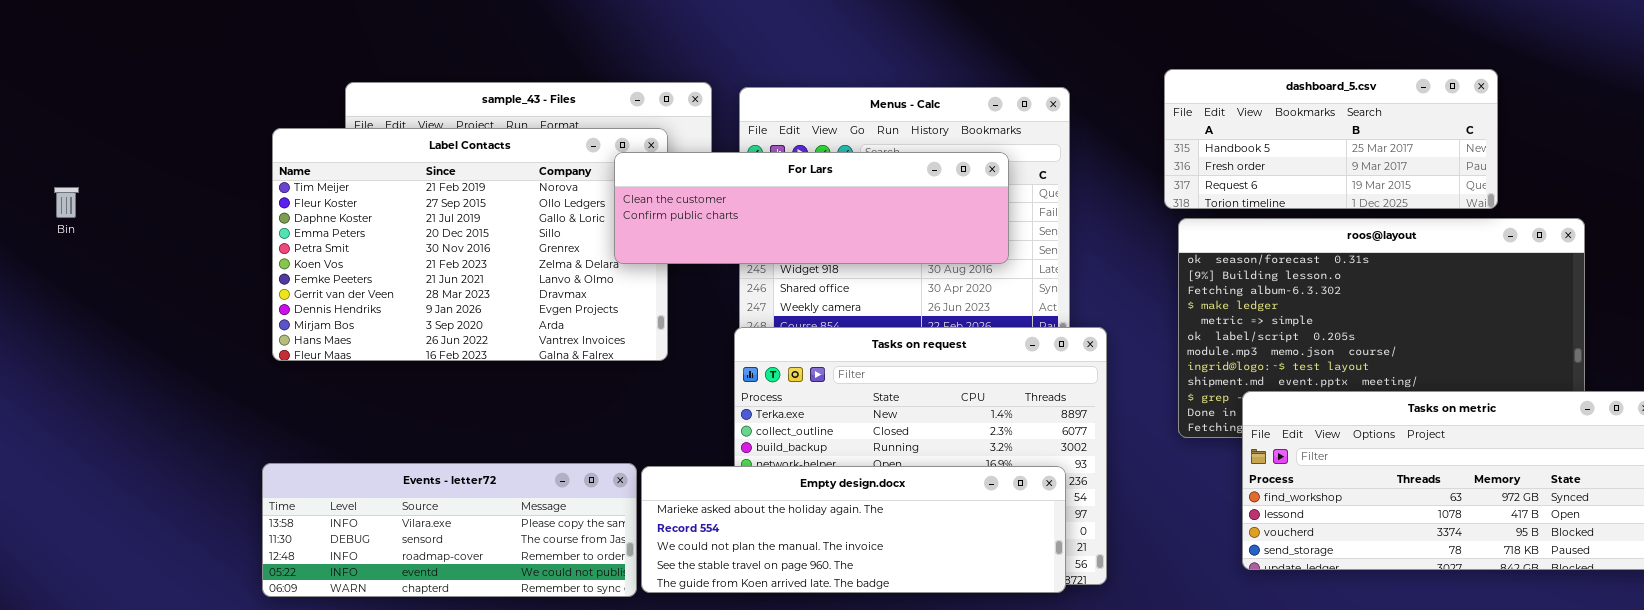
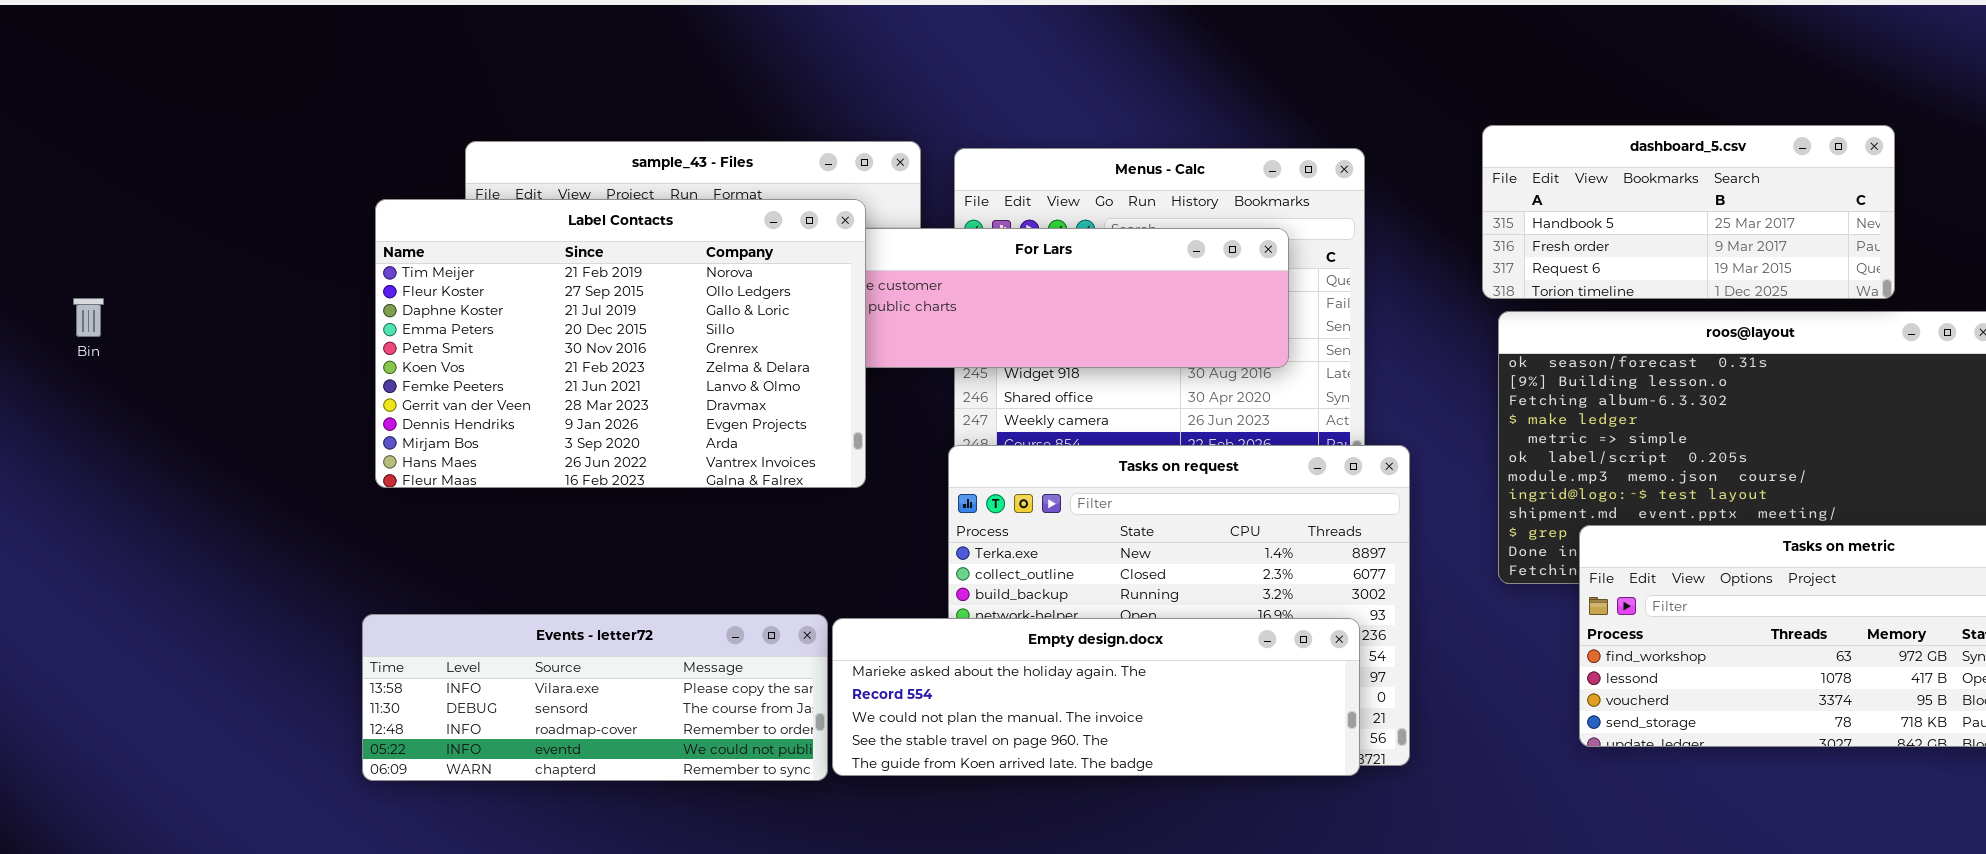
Label Contacts: [272,128,668,361] -> [375,199,866,488], raised
Bin: [54,187,79,218] -> [73,298,104,337], moved

